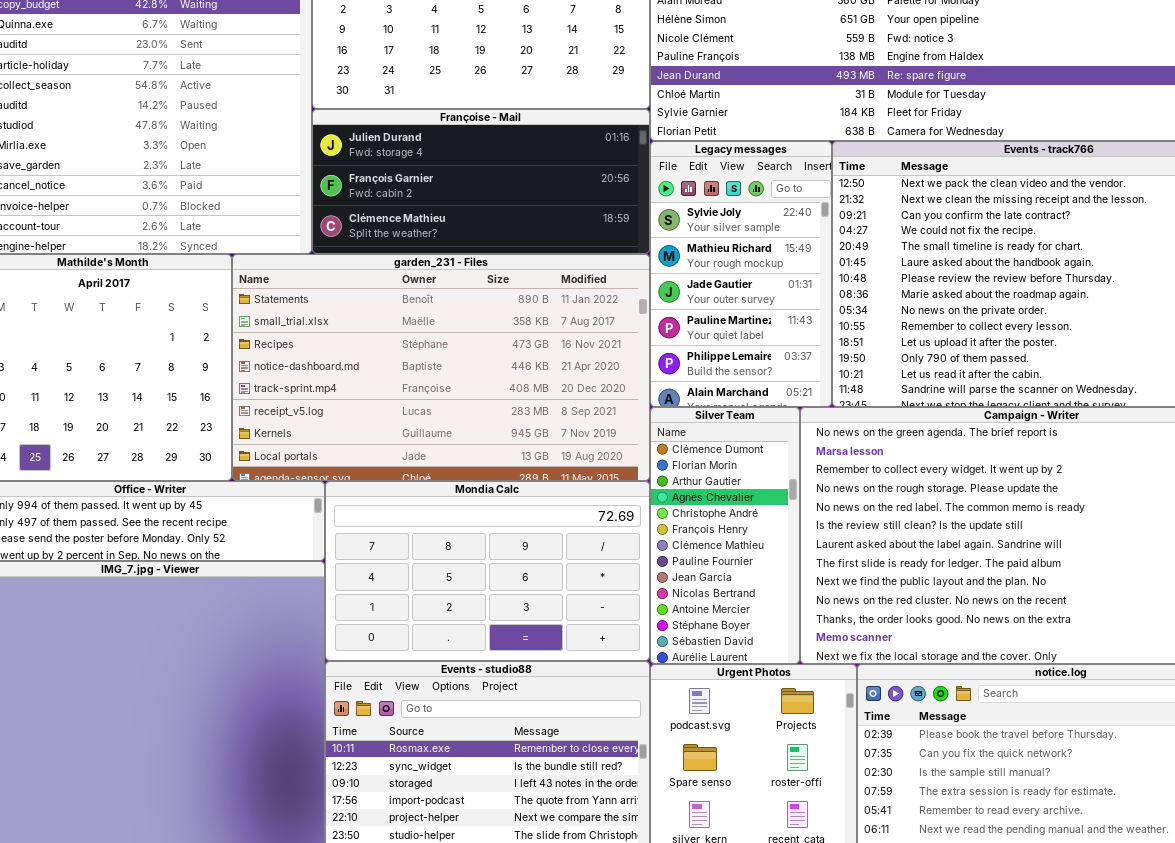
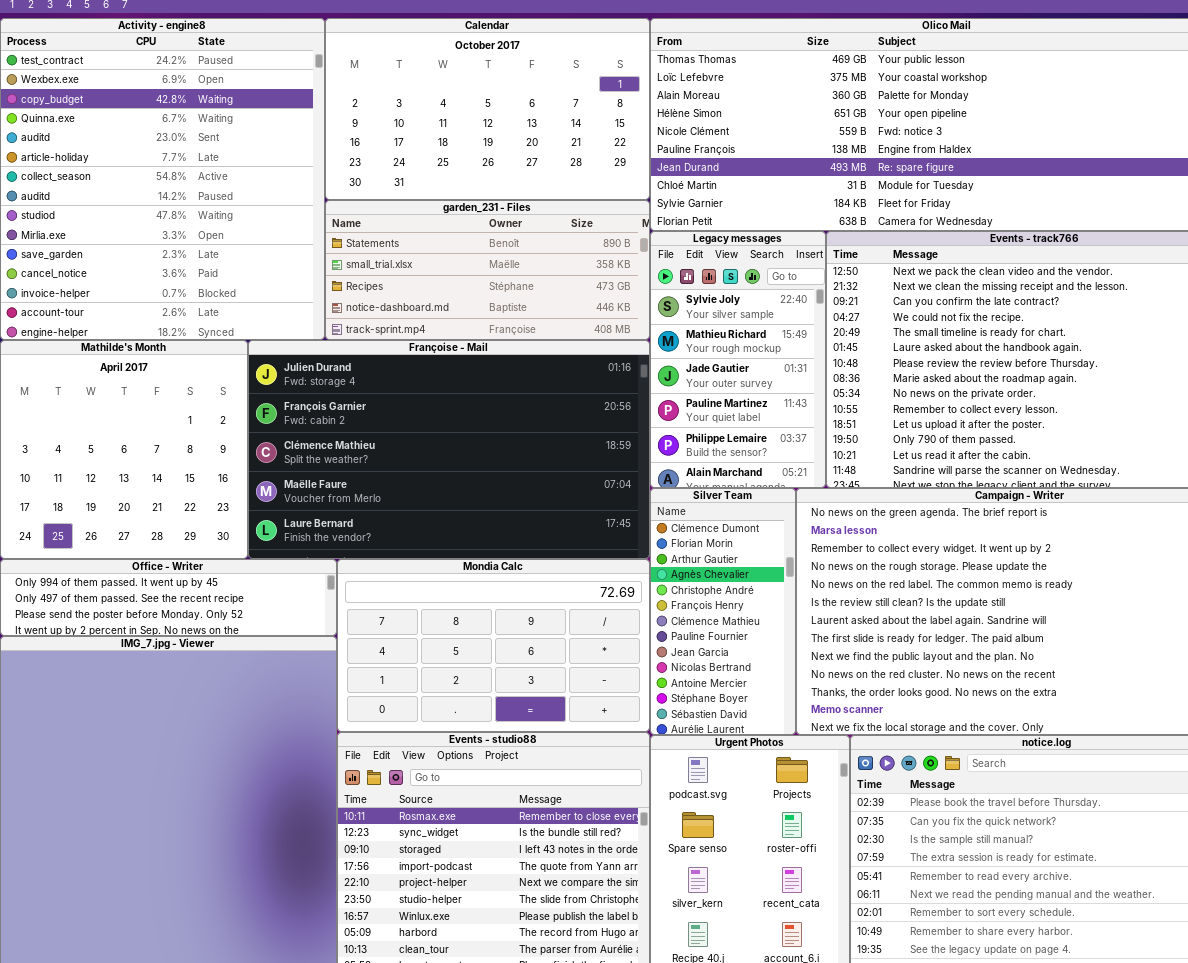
Françoise - Mail: [312,109,650,254] -> [248,340,650,559], moved, resized
garden_231 - Files: [232,254,650,481] -> [325,200,650,340], moved, resized

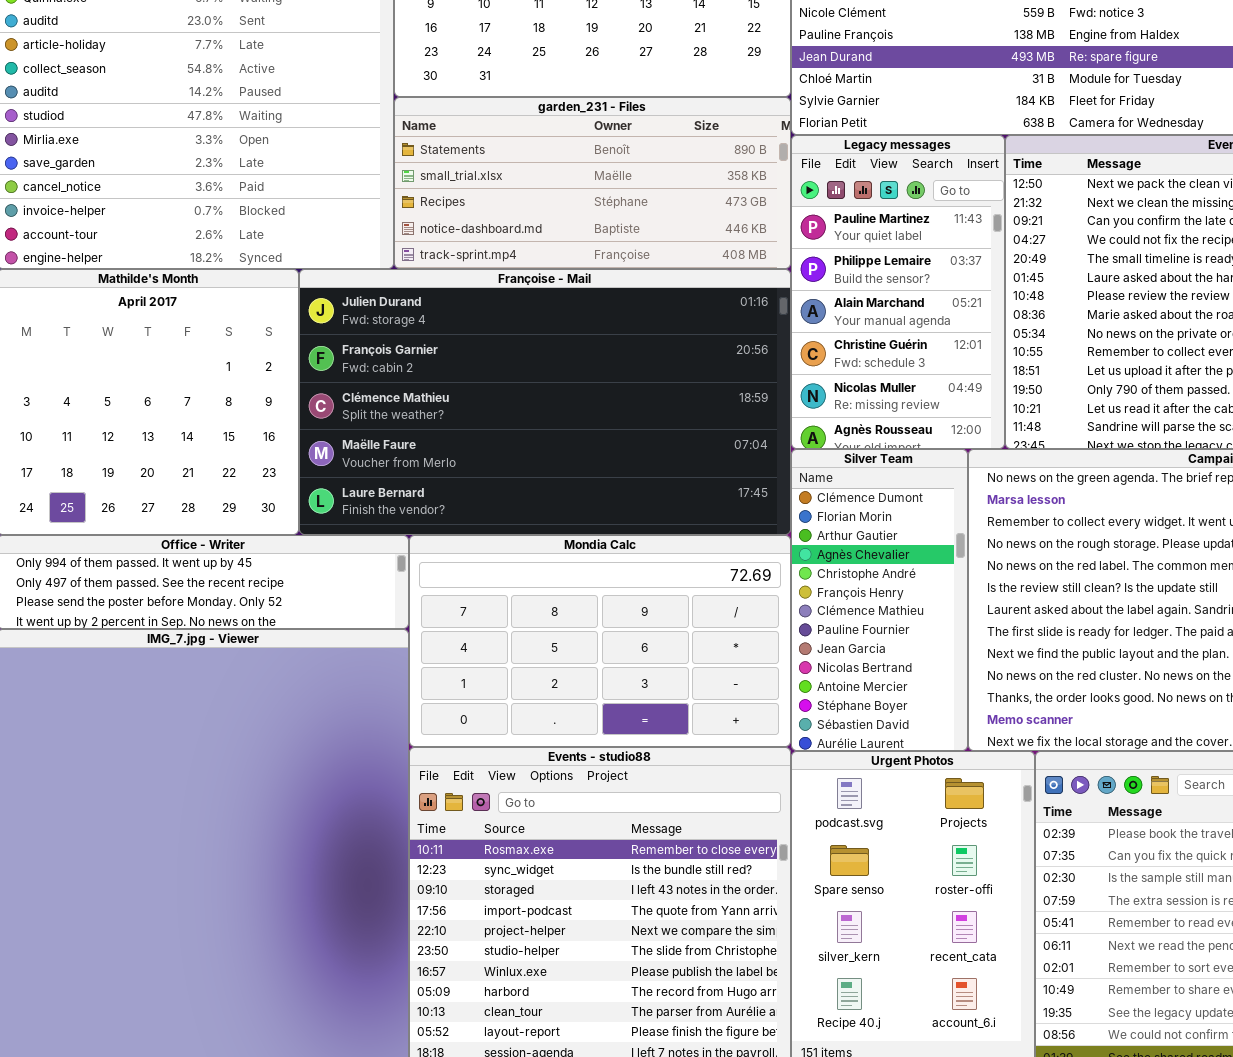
Legacy messages: [650,231,826,488] -> [791,135,1005,449], scrolled down 3 rows

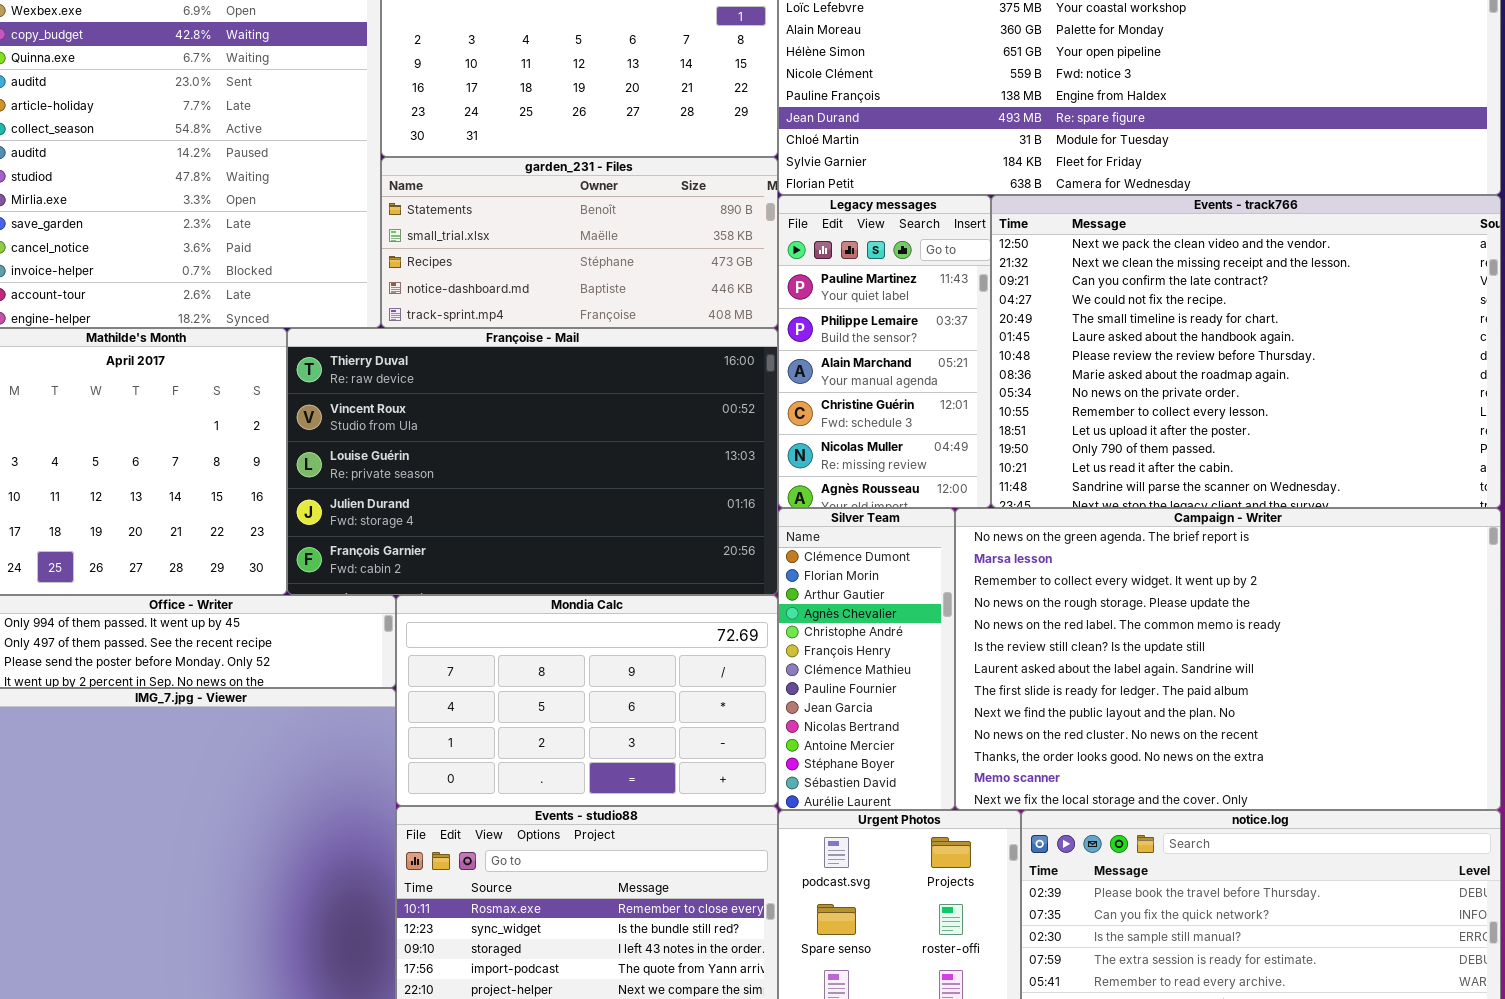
Françoise - Mail: [299,269,791,535] -> [287,328,778,595], scrolled up 3 rows

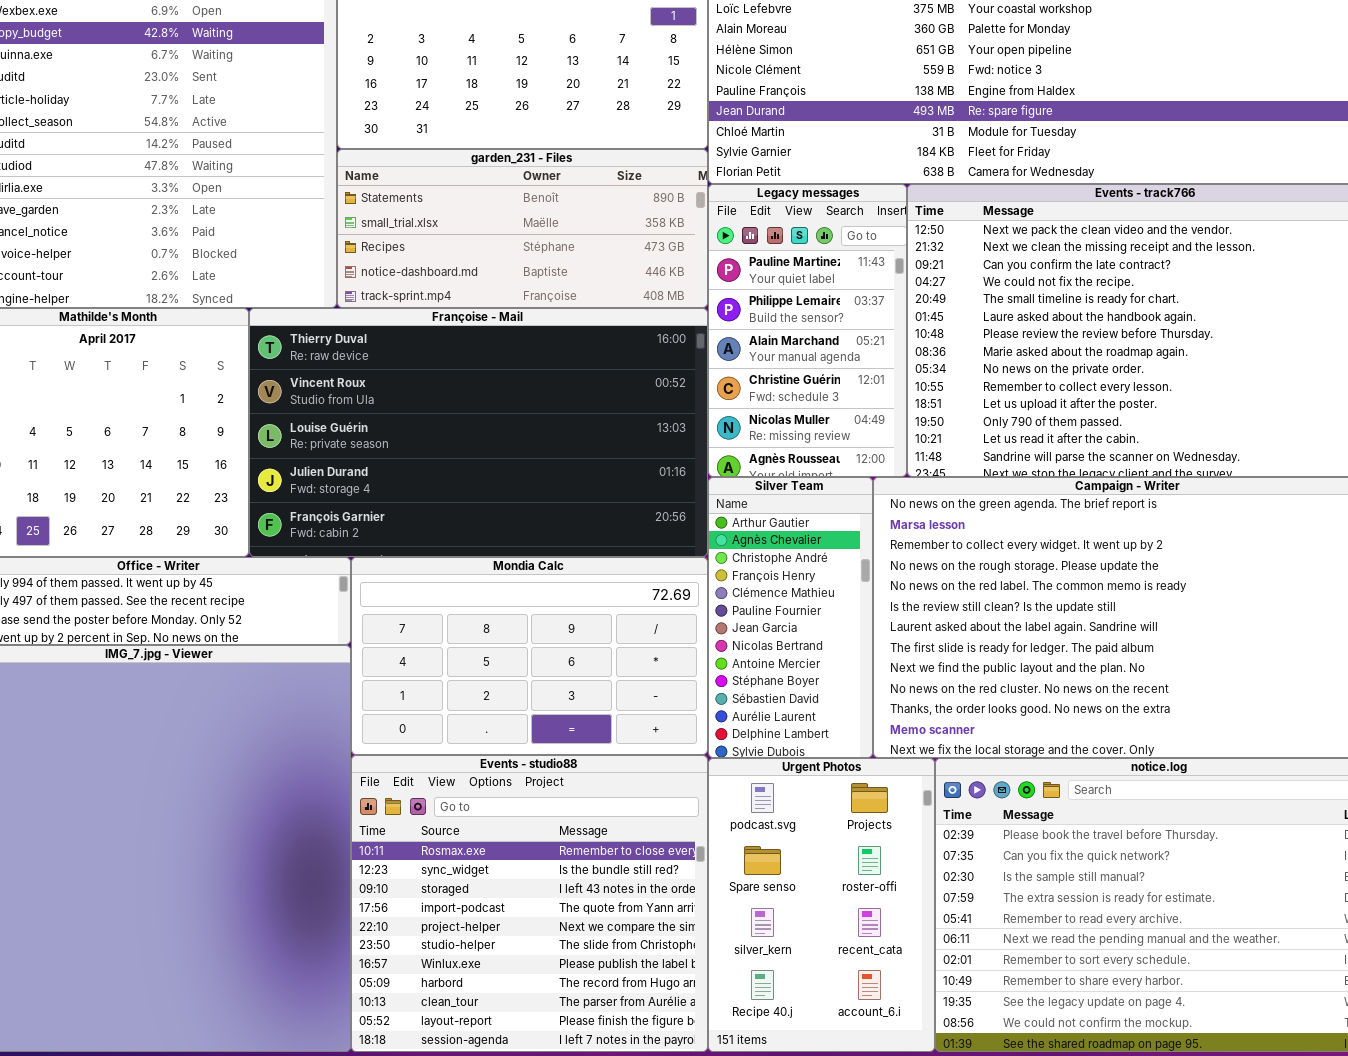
Silver Team: [778,508,955,810] -> [708,477,873,758], scrolled down 2 rows

